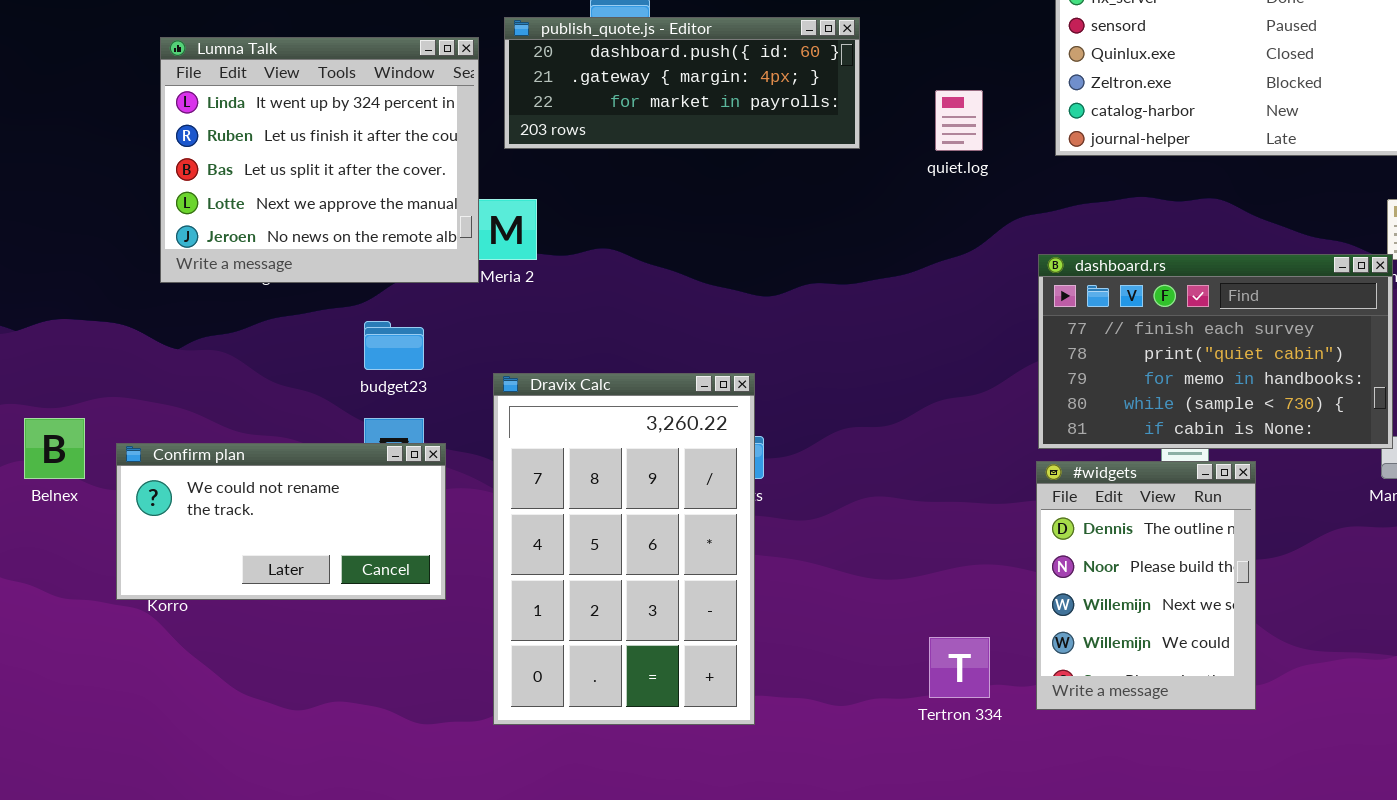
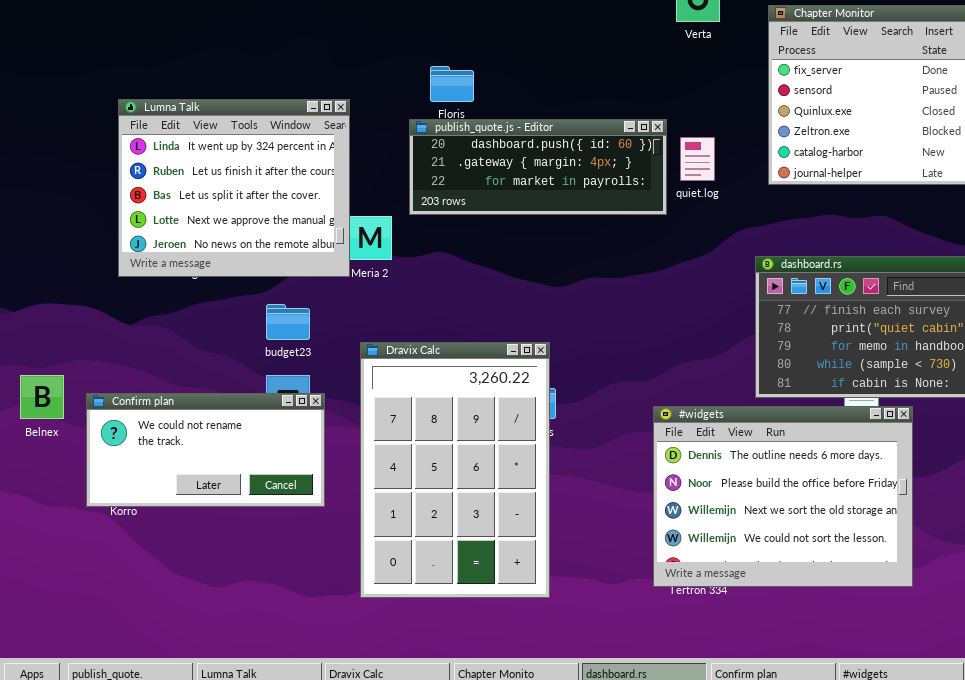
publish_quote.js - Editor: [504,17,860,149] -> [409,119,667,215], moved
#widgets: [1036,461,1256,710] -> [653,406,913,587], resized

